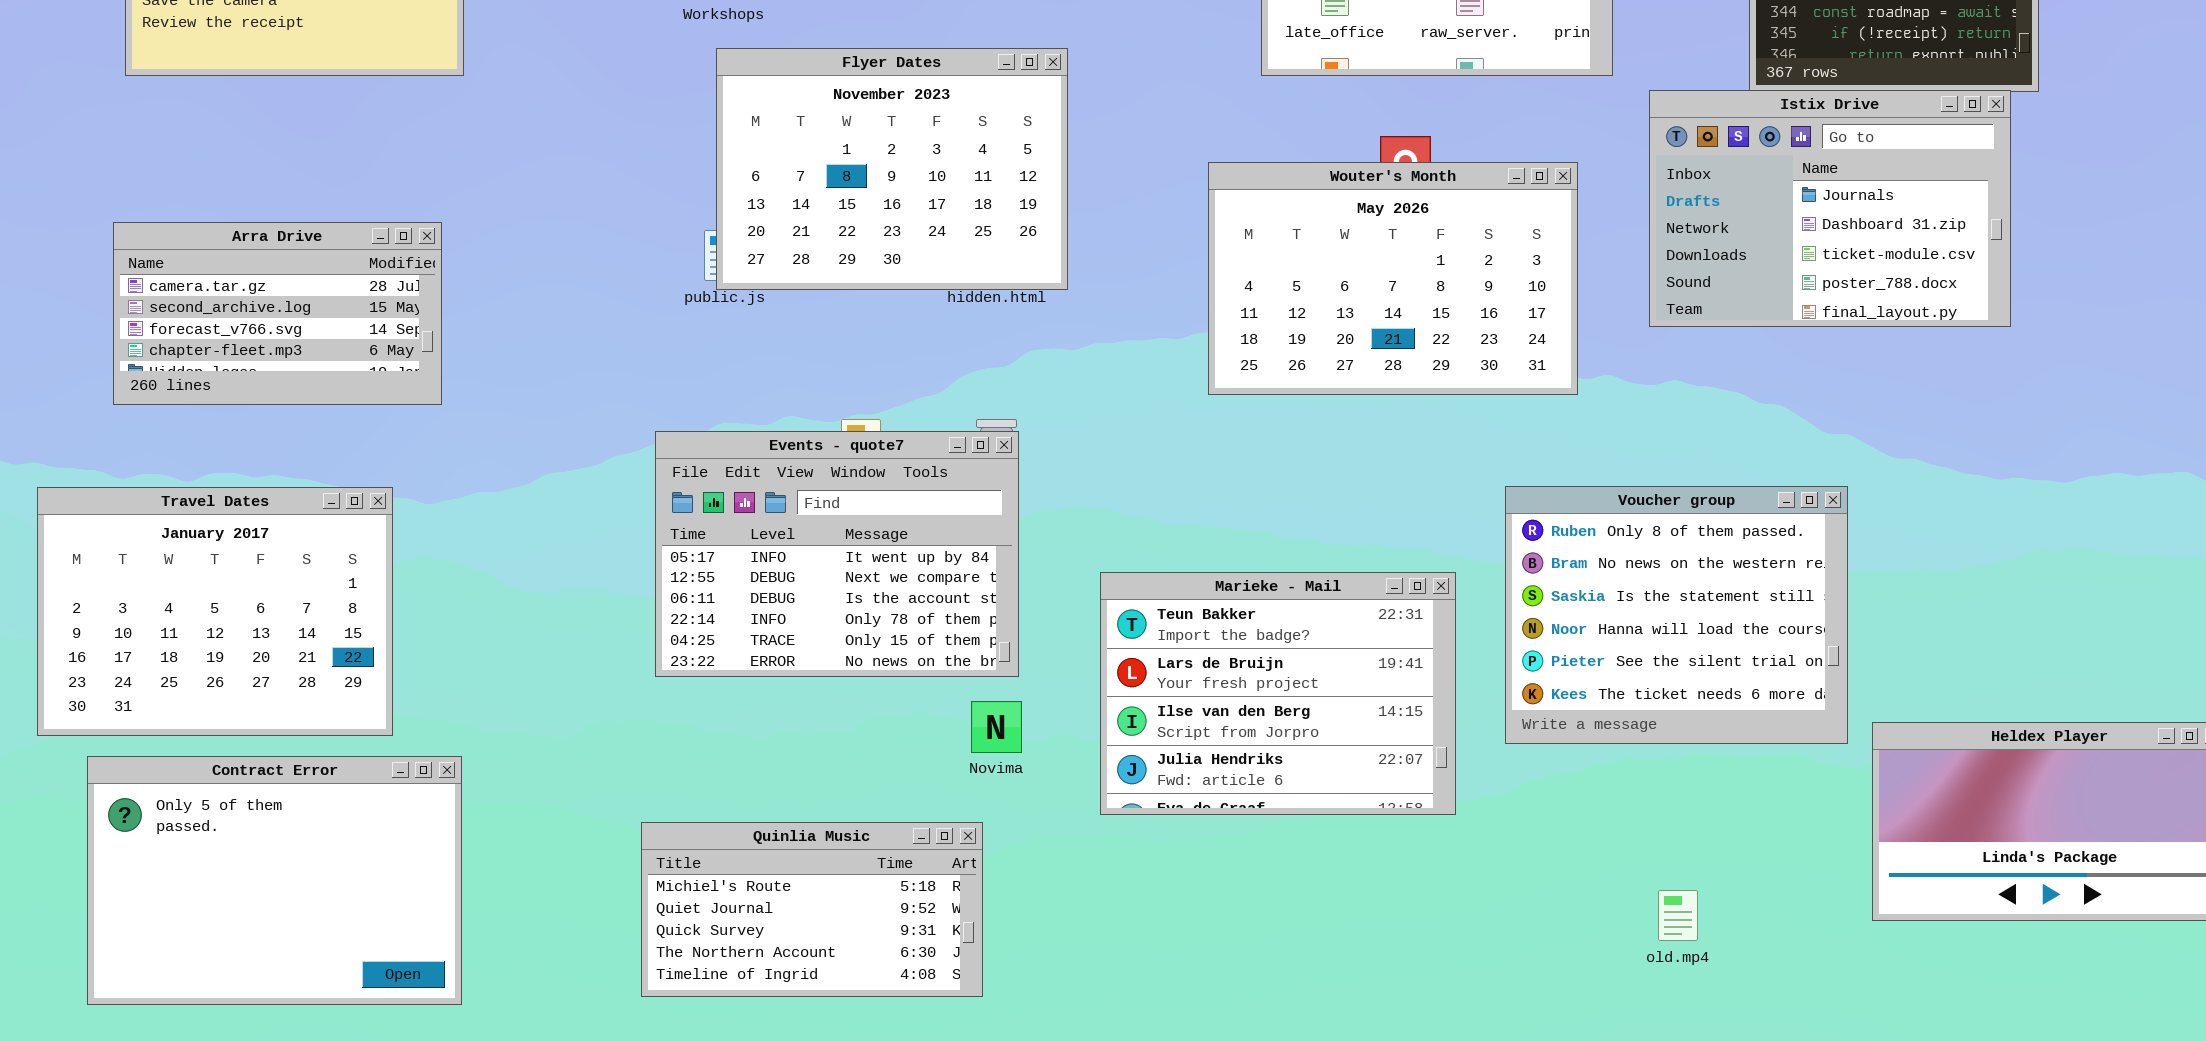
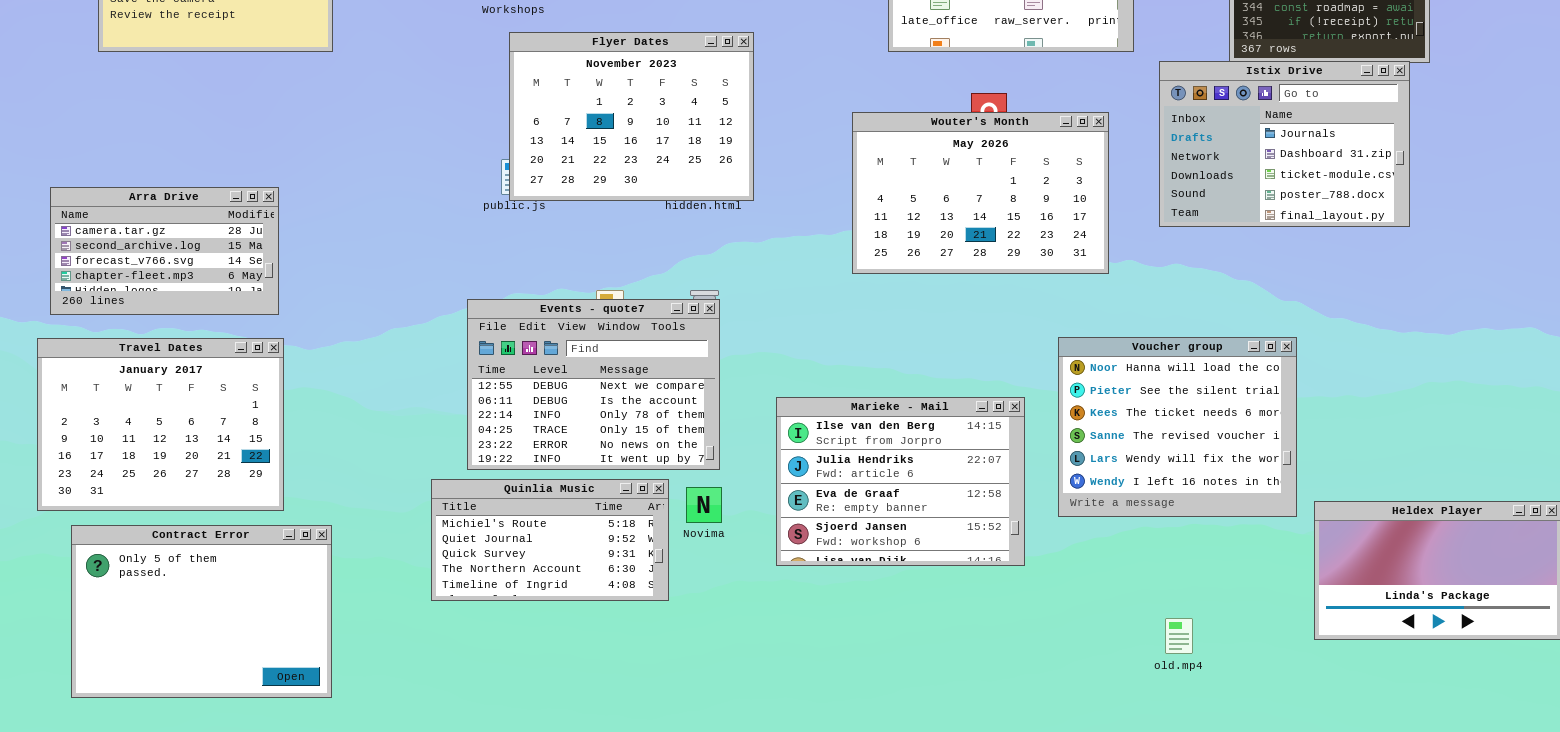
Arra Drive: [113,222,442,405] -> [50,187,279,315], moved
Events - quote7: [655,431,1019,677] -> [467,299,720,470], scrolled down 1 row
Voucher group: [1505,486,1848,744] -> [1058,337,1297,517], scrolled down 3 rows
Marieke - Mail: [1100,572,1456,815] -> [776,397,1025,566], scrolled down 2 rows
Quinlia Music: [641,822,983,997] -> [431,479,669,601], moved

